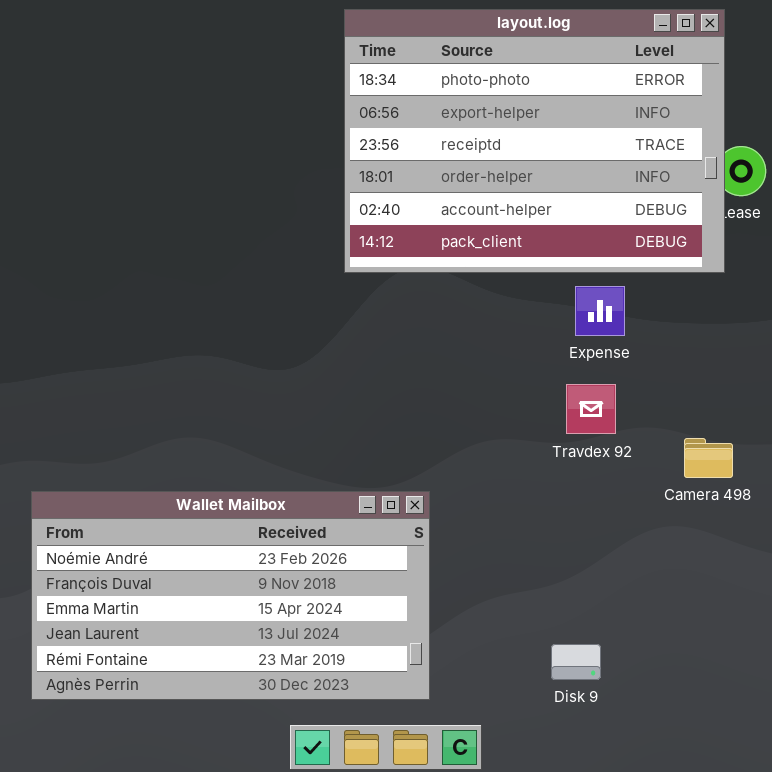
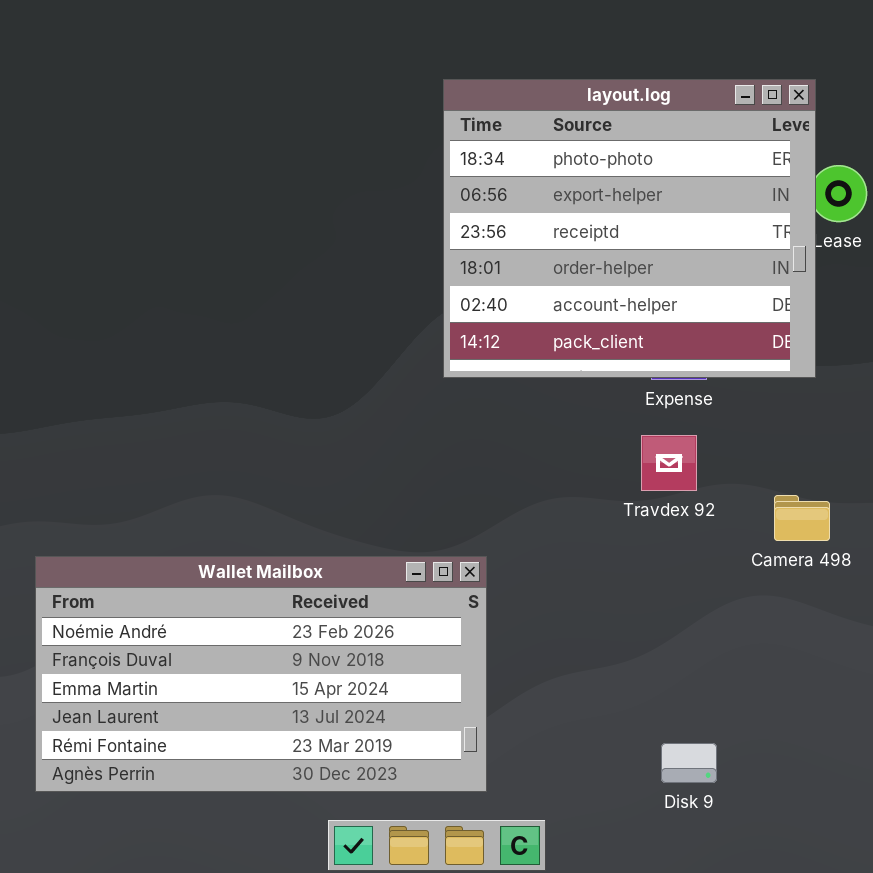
layout.log: [344,9,725,273] -> [443,79,816,378], moved, resized
Disk 9: [551,644,601,680] -> [661,743,717,783], moved

